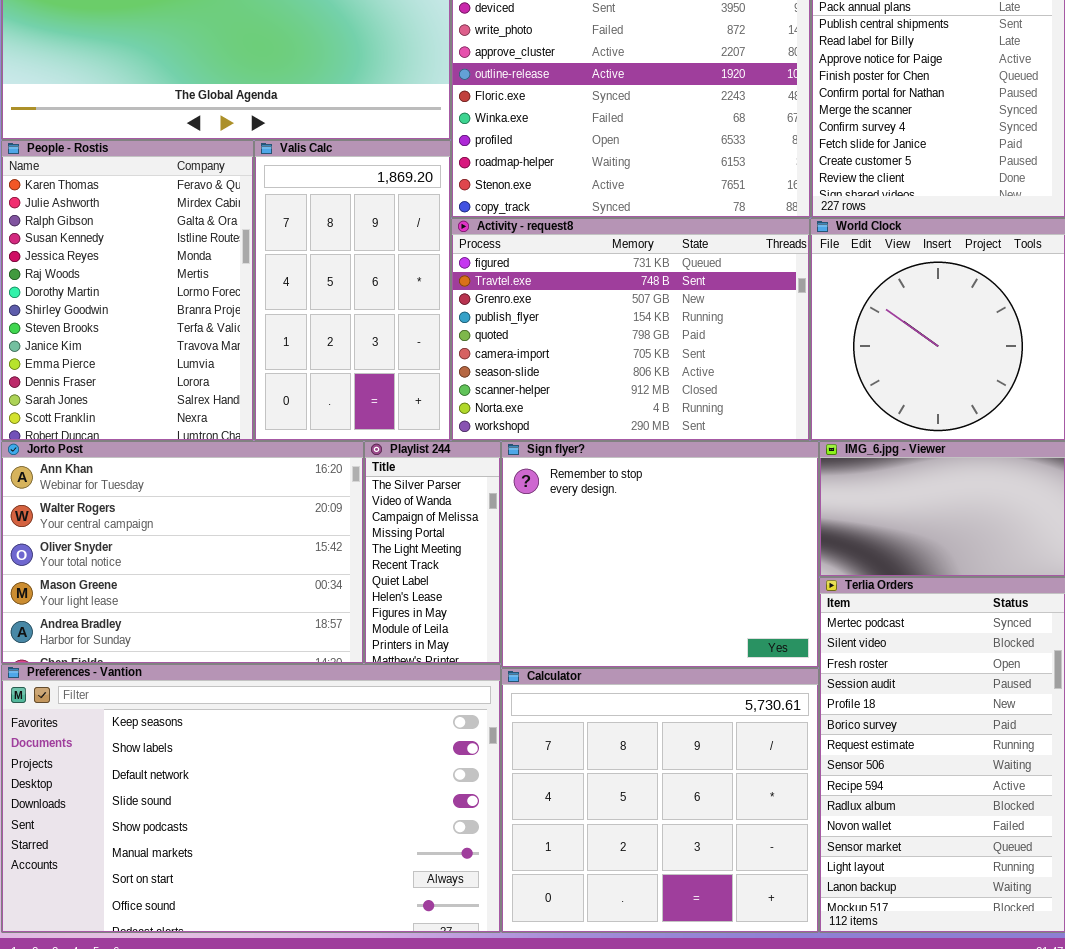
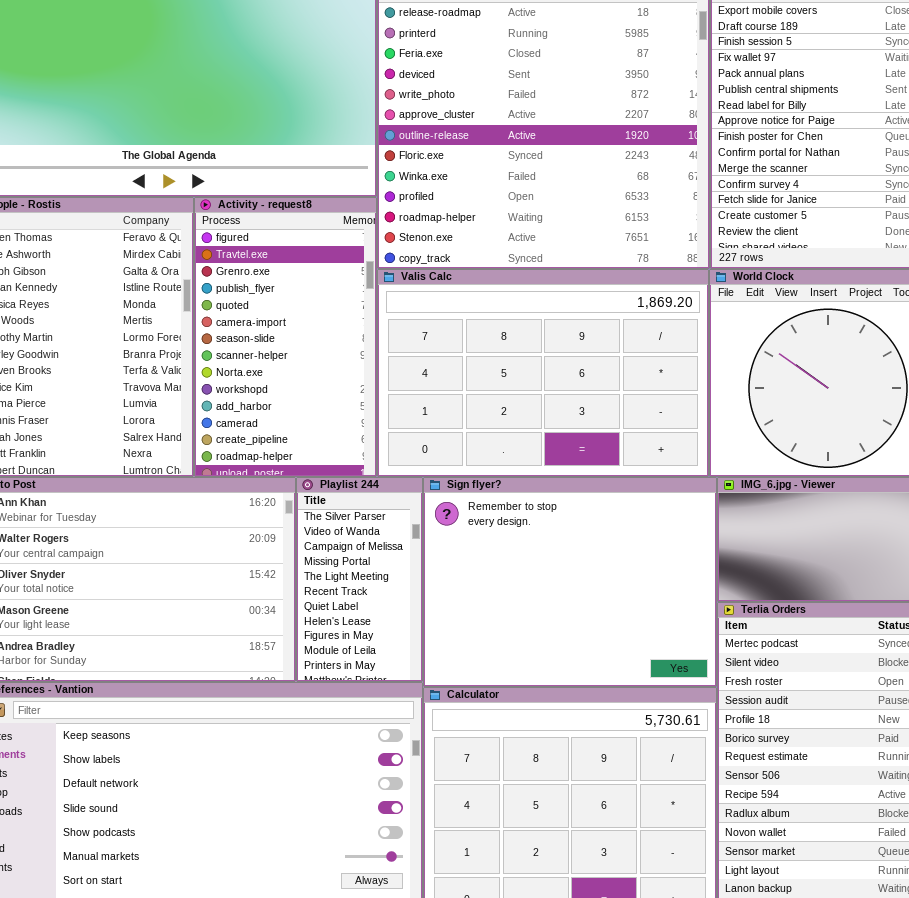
Valis Calc: [254,140,451,441] -> [377,269,709,477], moved, resized
Activity - request8: [451,218,810,441] -> [194,197,377,477], moved, resized

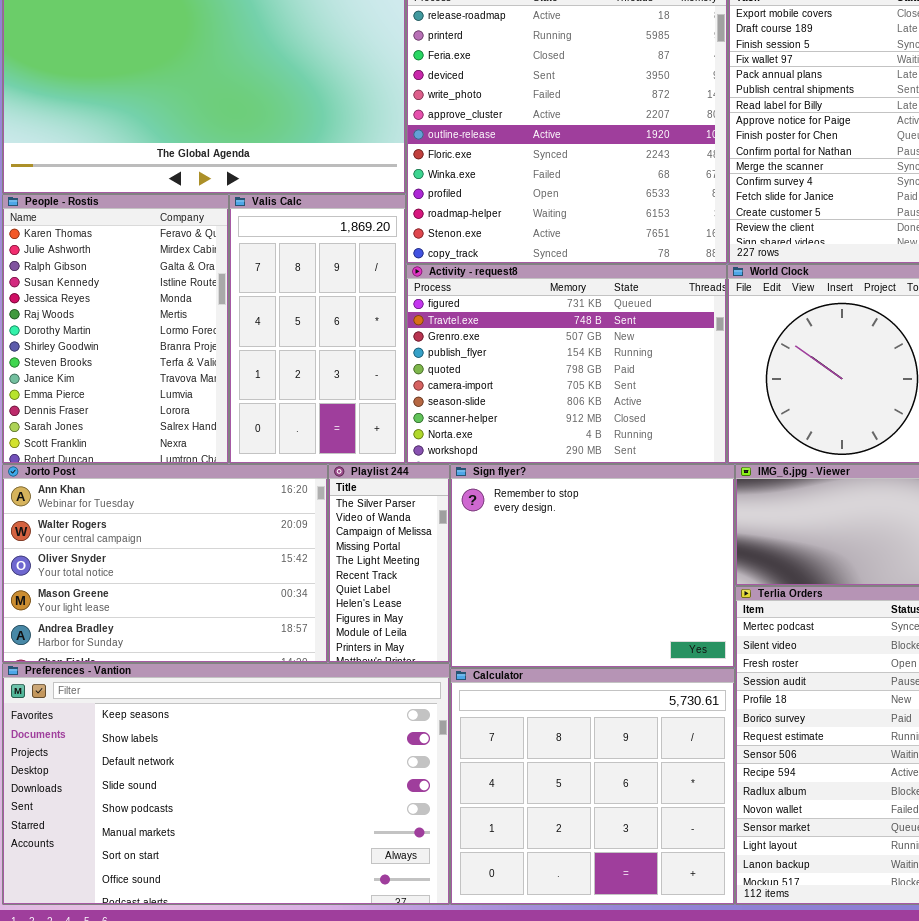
Activity - request8: [194,197,377,477] -> [406,264,727,464], moved, resized
Valis Calc: [377,269,709,477] -> [229,194,406,464], moved, resized

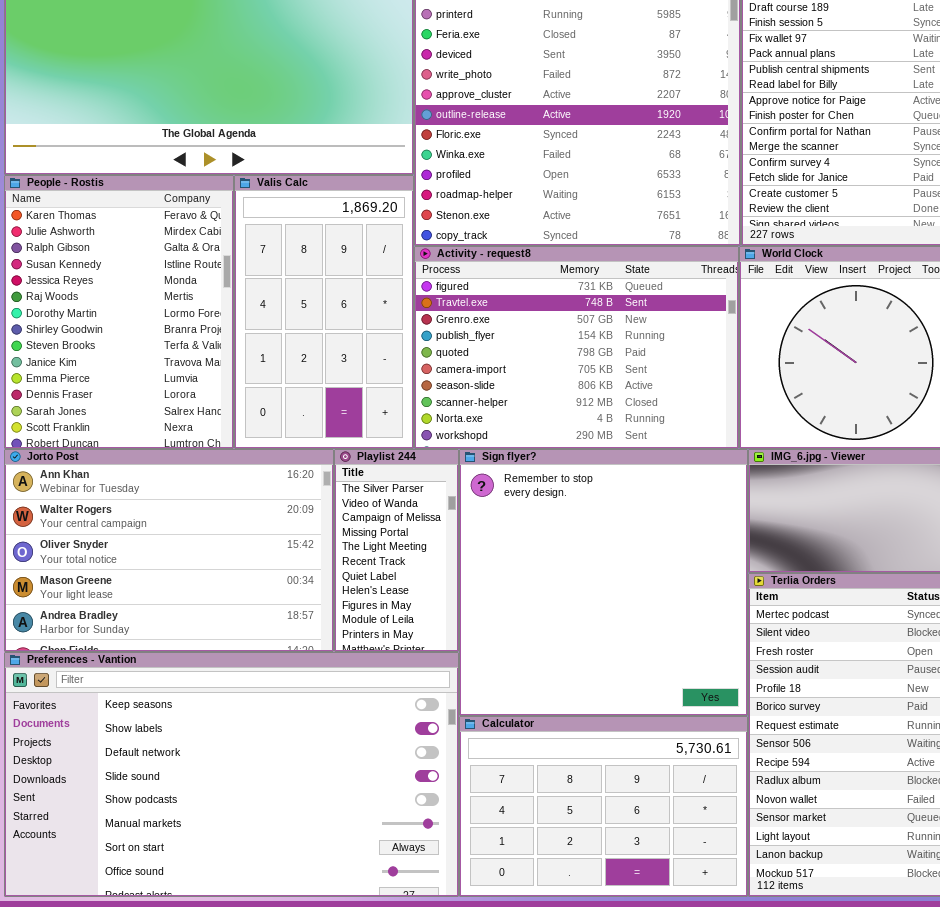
Sign flyer?: [450,464,735,668] -> [459,449,748,716], resized
Calculator: [450,668,735,905] -> [459,716,748,897], resized

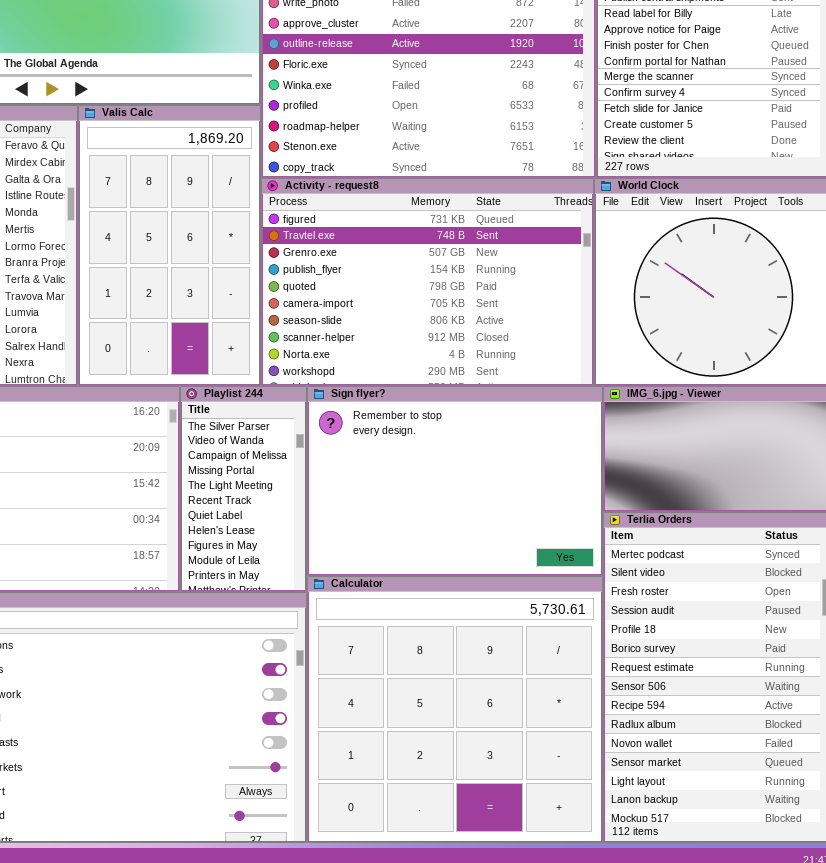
Sign flyer?: [459,449,748,716] -> [307,386,603,576], resized
Calculator: [459,716,748,897] -> [307,576,603,843], resized

